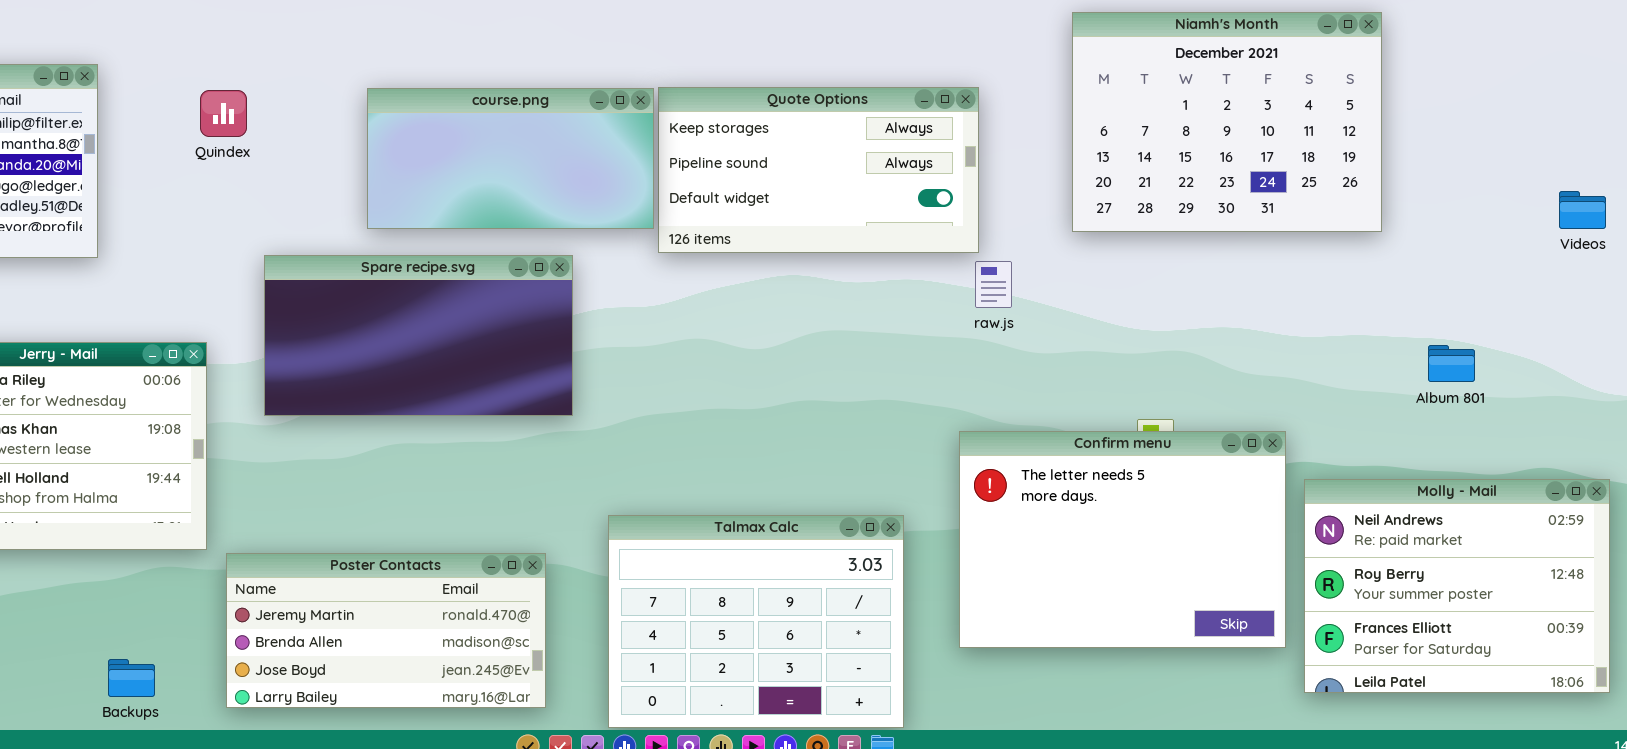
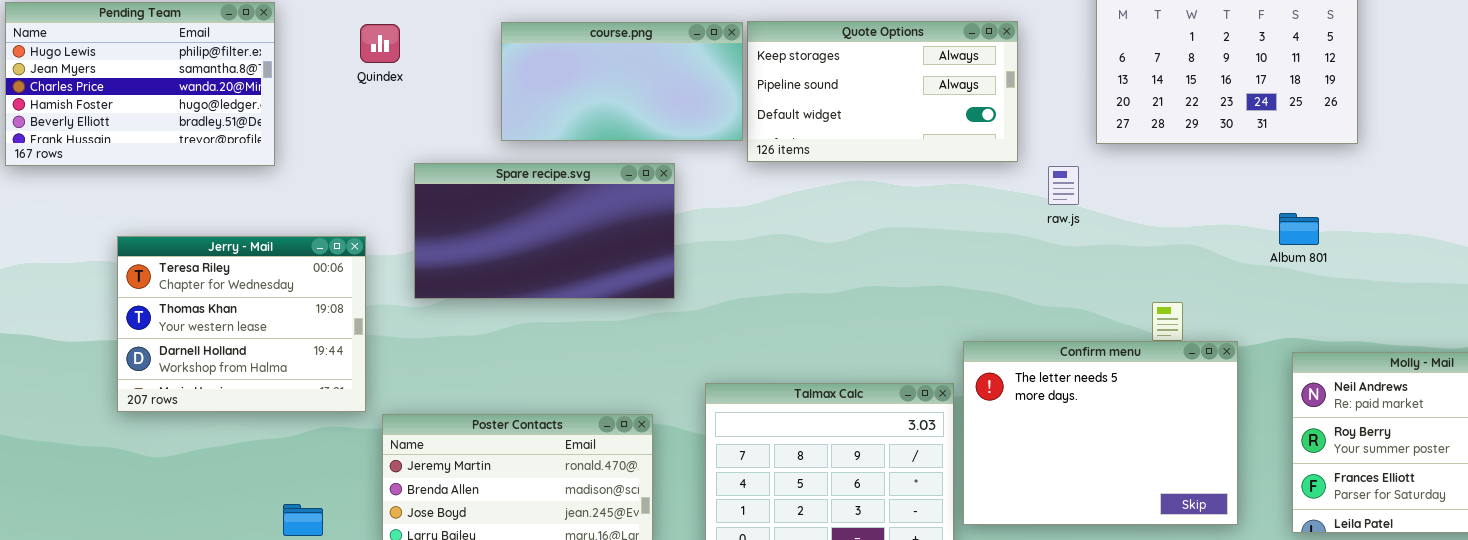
raw.js: [975,261,1012,308] -> [1048,166,1079,205], moved
Album 801: [1428,345,1475,382] -> [1279,213,1319,245], moved
Confirm menu: [959,431,1286,648] -> [963,341,1238,525], moved

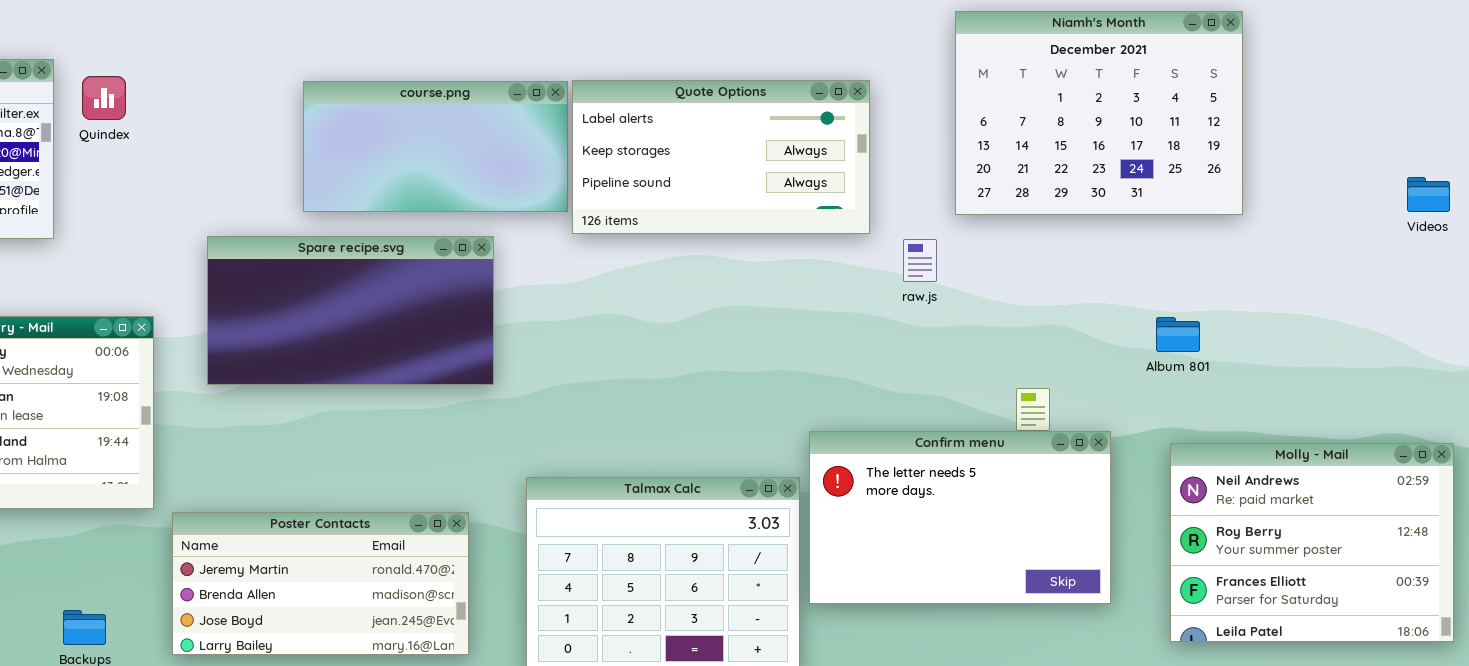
Quote Options: [747,21,1018,162] -> [572,80,870,234], scrolled up 1 row
Quindex: [360,24,400,63] -> [82,76,126,120], moved
Album 801: [1279,213,1319,245] -> [1156,317,1200,352], moved
Confirm menu: [963,341,1238,525] -> [809,431,1111,604], resized

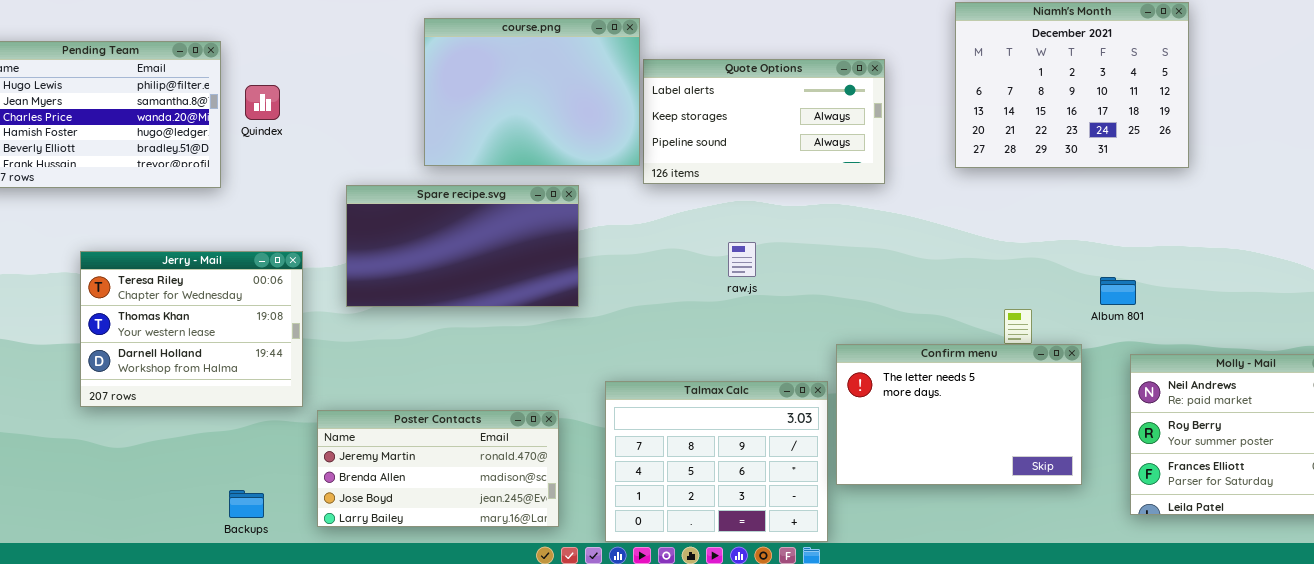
Quindex: [82,76,126,120] -> [245,85,280,120], moved
course.png: [303,81,568,212] -> [424,18,640,166], resized
raw.js: [903,239,937,282] -> [728,242,756,277], moved
Album 801: [1156,317,1200,352] -> [1100,277,1136,305], moved

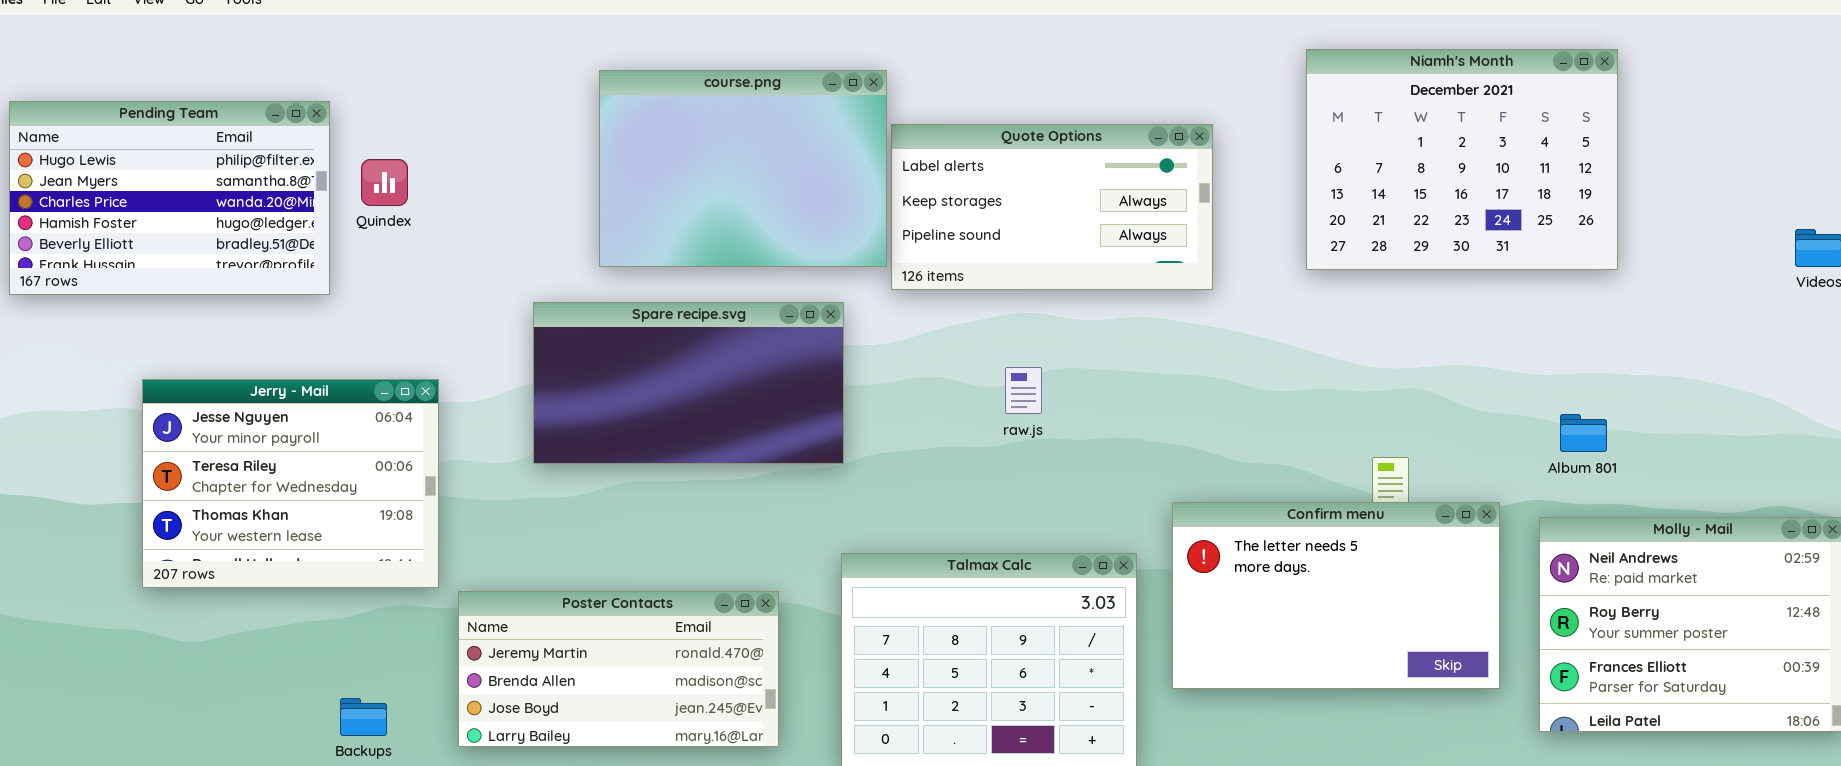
Spare recipe.svg: [346,185,579,307] -> [533,302,844,464], moved
Jerry - Mail: [80,251,303,407] -> [142,379,439,588], scrolled up 1 row
Album 801: [1100,277,1136,305] -> [1560,414,1607,452], moved
Confirm menu: [836,344,1082,485] -> [1172,502,1500,689], moved

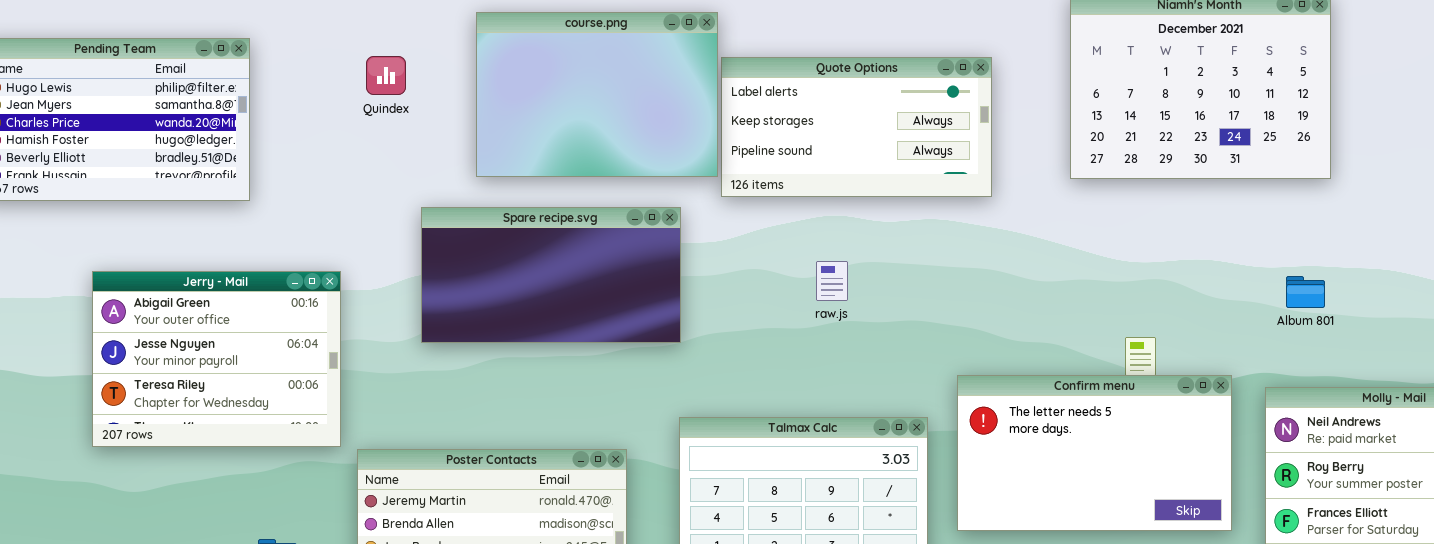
Quindex: [361,159,408,206] -> [366,56,406,95], moved
Jerry - Mail: [142,379,439,588] -> [92,271,341,447], scrolled up 1 row
Album 801: [1560,414,1607,452] -> [1286,276,1325,308], moved

